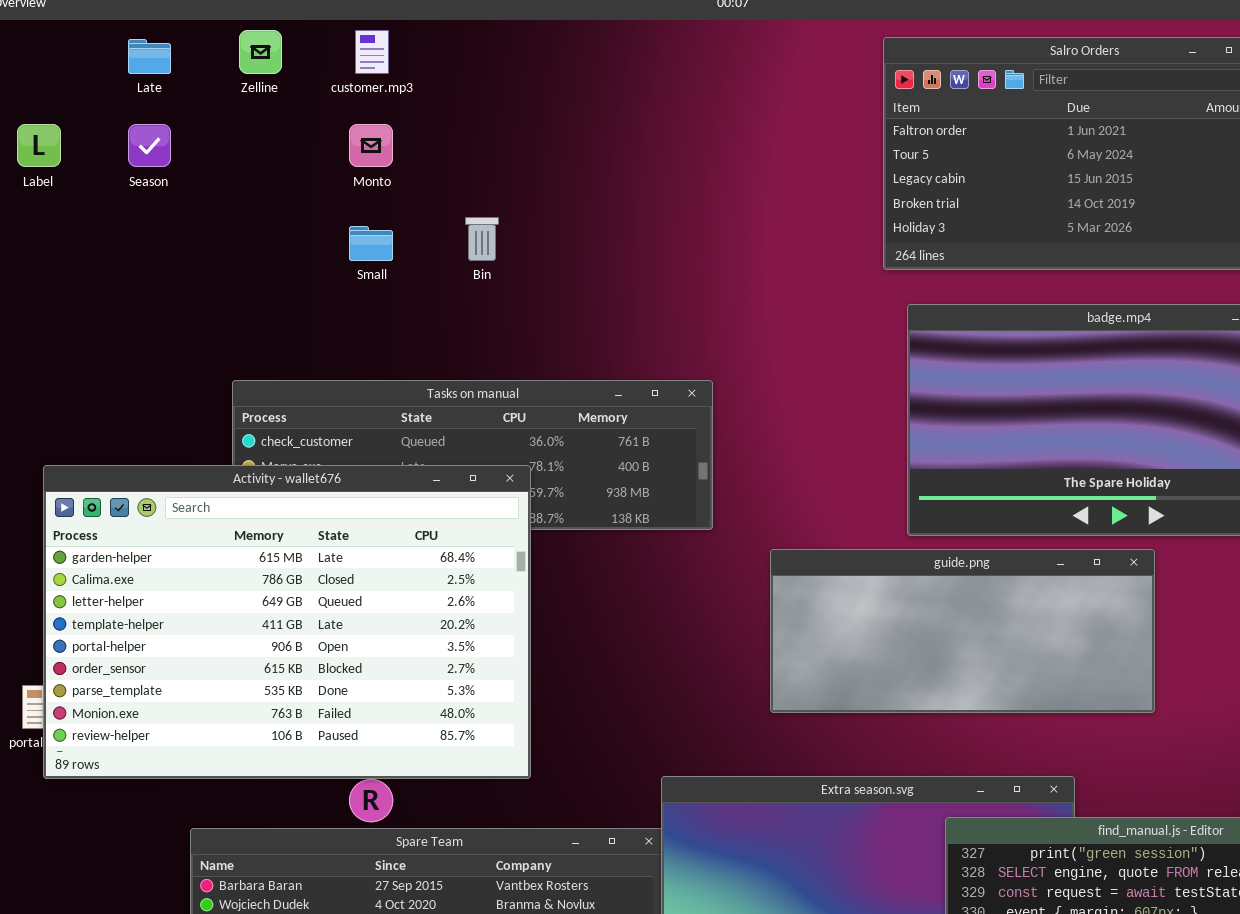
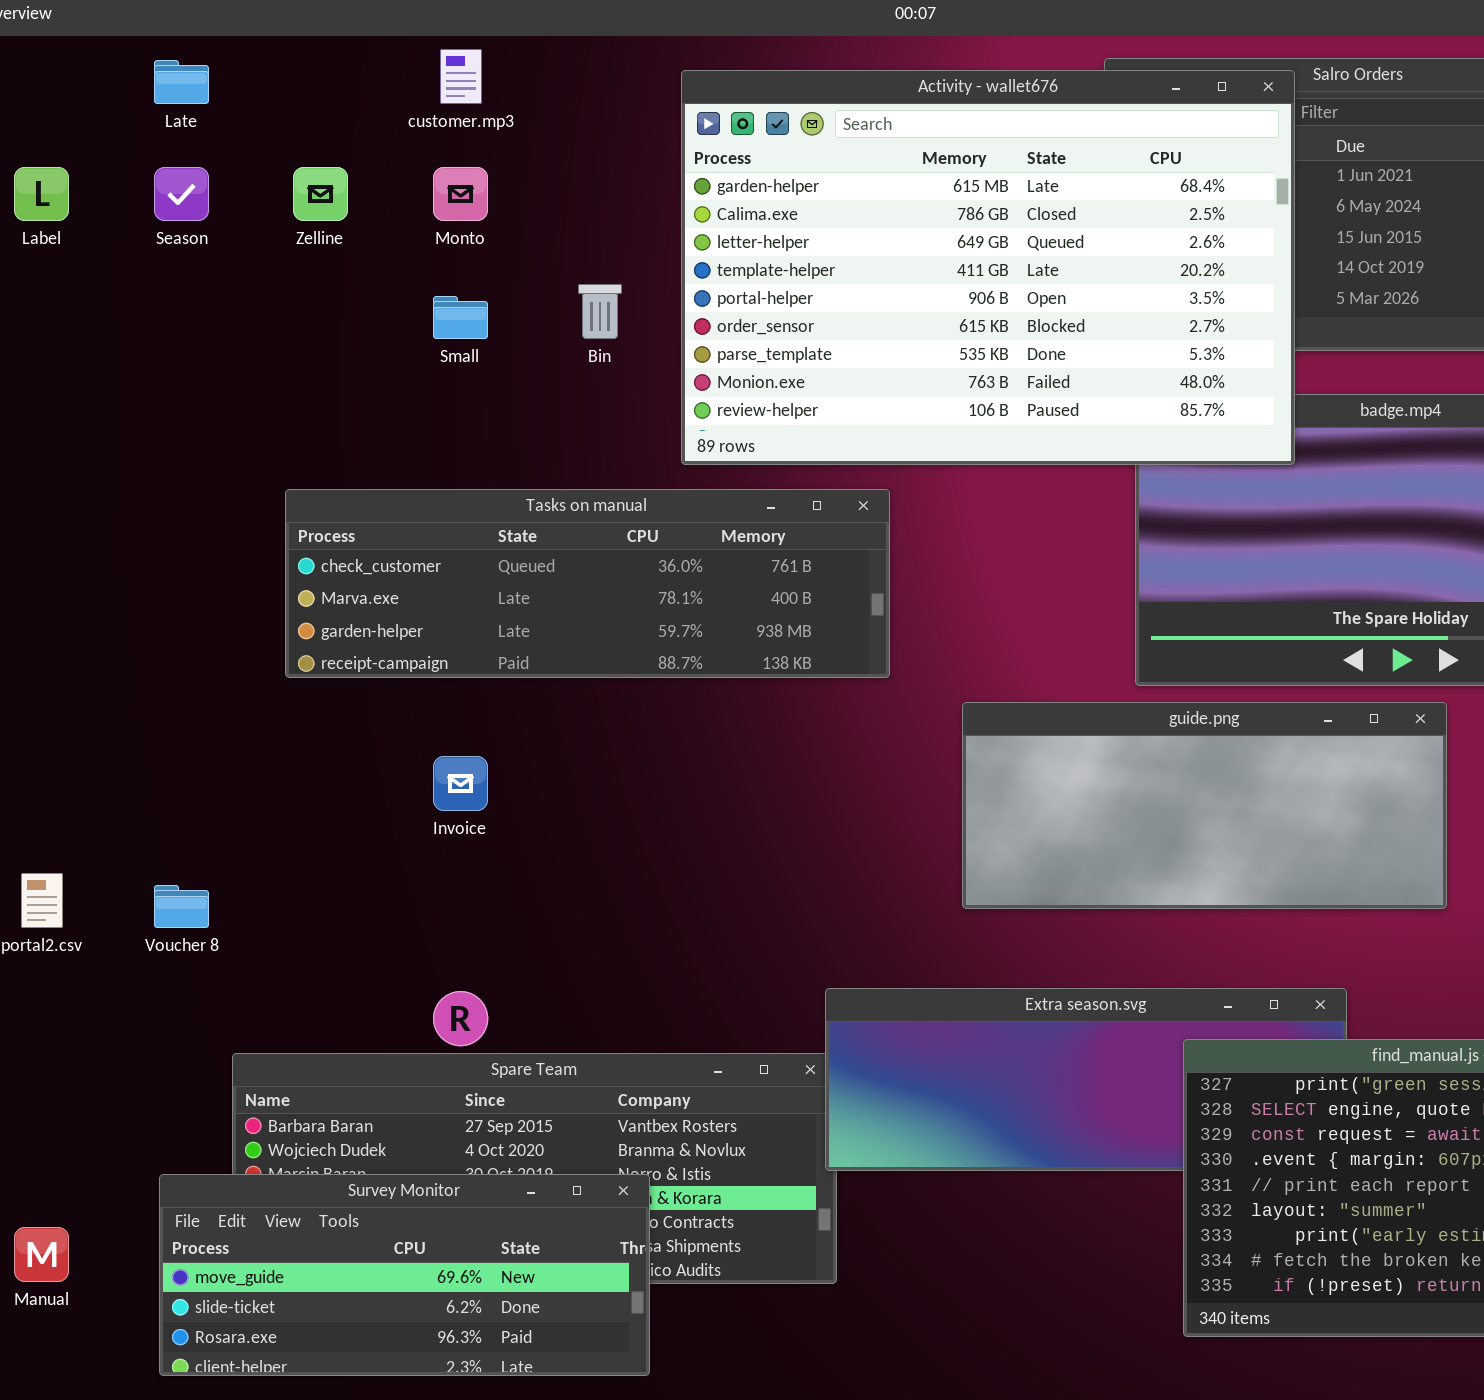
Zelline: [239,30,282,74] -> [293,167,348,221], moved
Activity - wallet676: [43,465,531,779] -> [681,70,1295,465], moved

